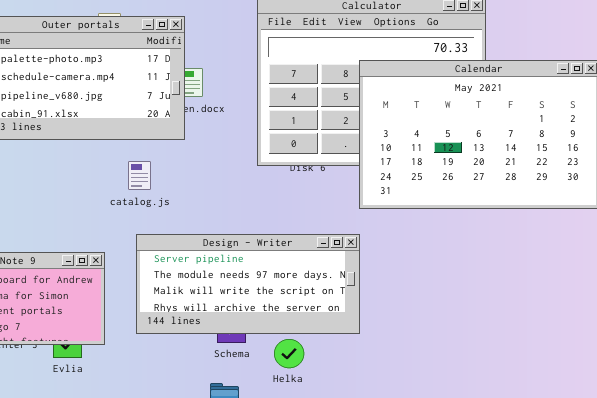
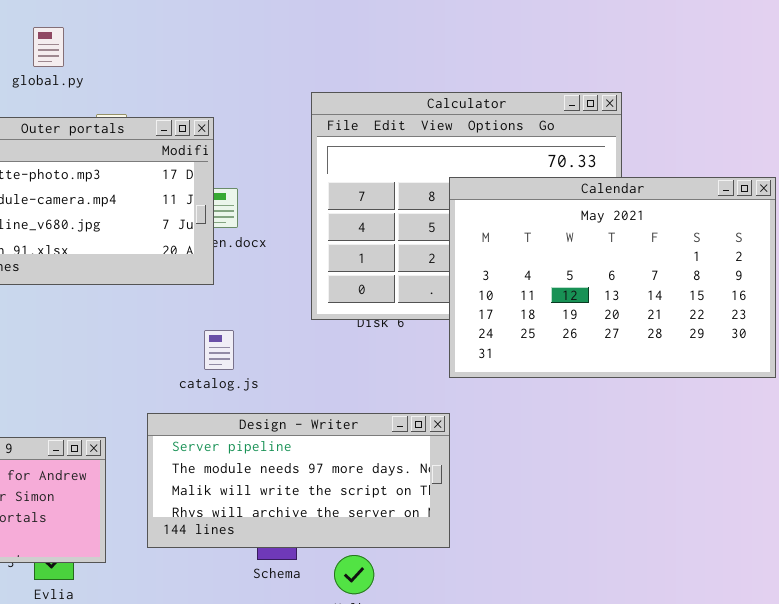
catalog.js: [128,161,151,190] -> [204,330,234,370], moved

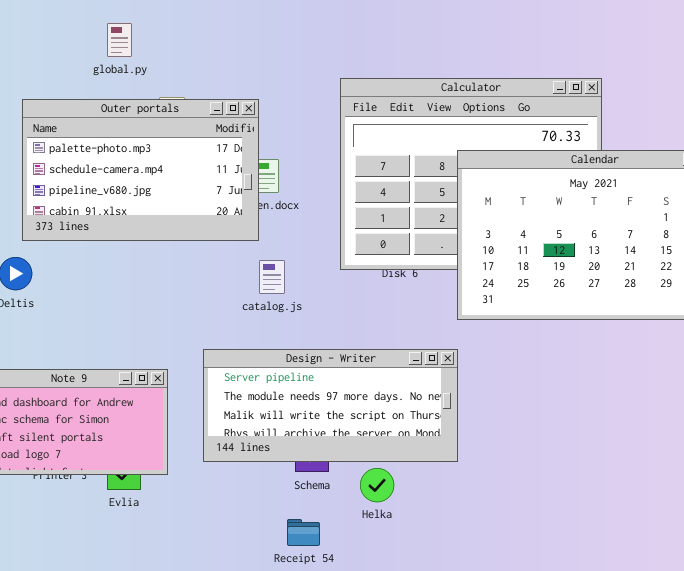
catalog.js: [204,330,234,370] -> [259,260,285,294], moved

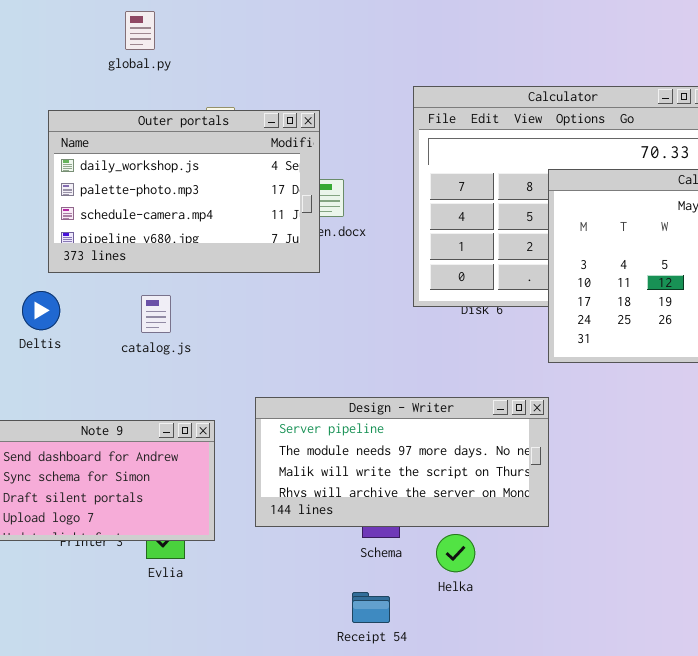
global.py: [107,23,132,57] -> [125,11,155,50], moved
Outer portals: [22,99,259,241] -> [48,110,320,273], scrolled up 1 row
catalog.js: [259,260,285,294] -> [141,295,171,333], moved

